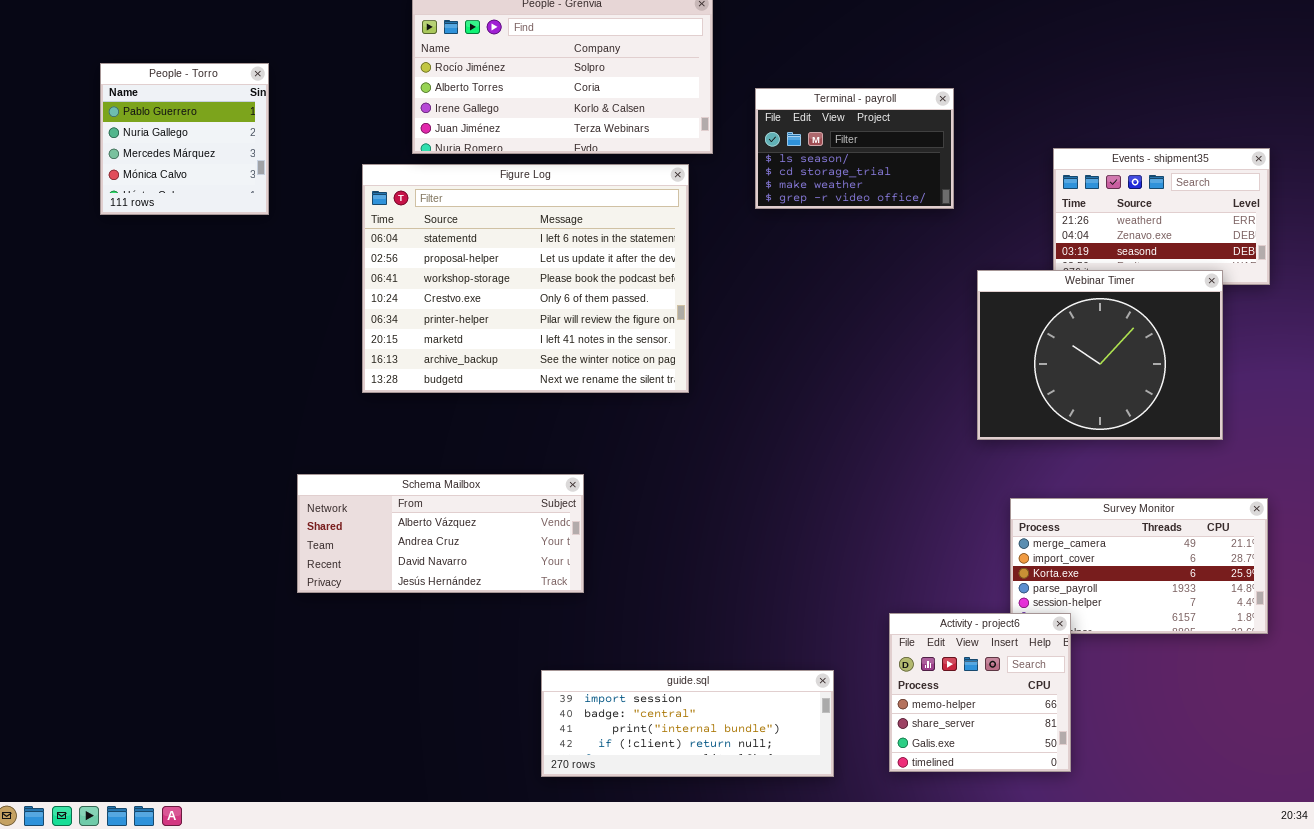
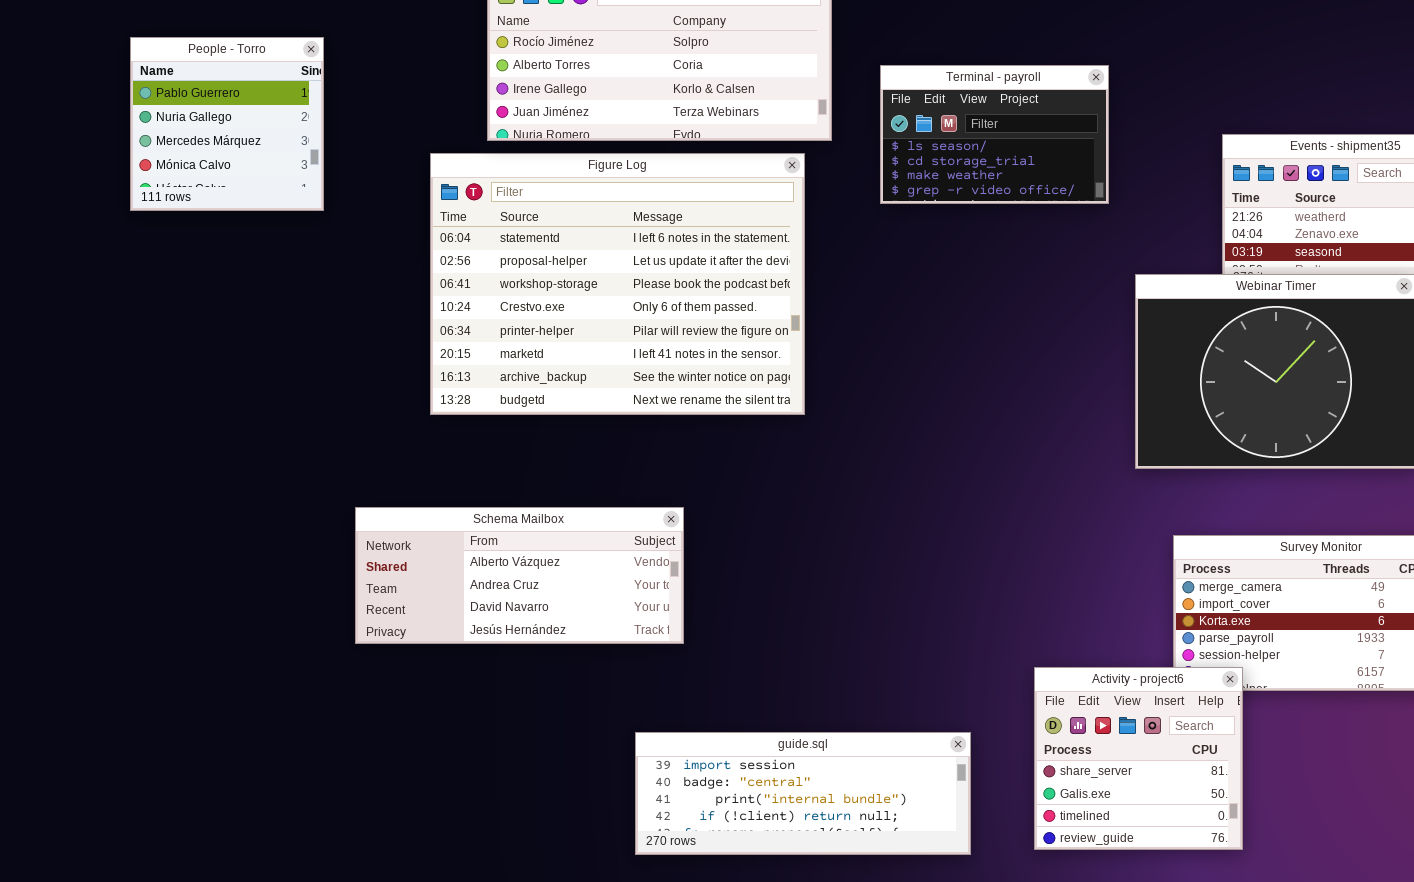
Activity - project6: [889,613,1071,772] -> [1034,667,1243,850], scrolled down 1 row

